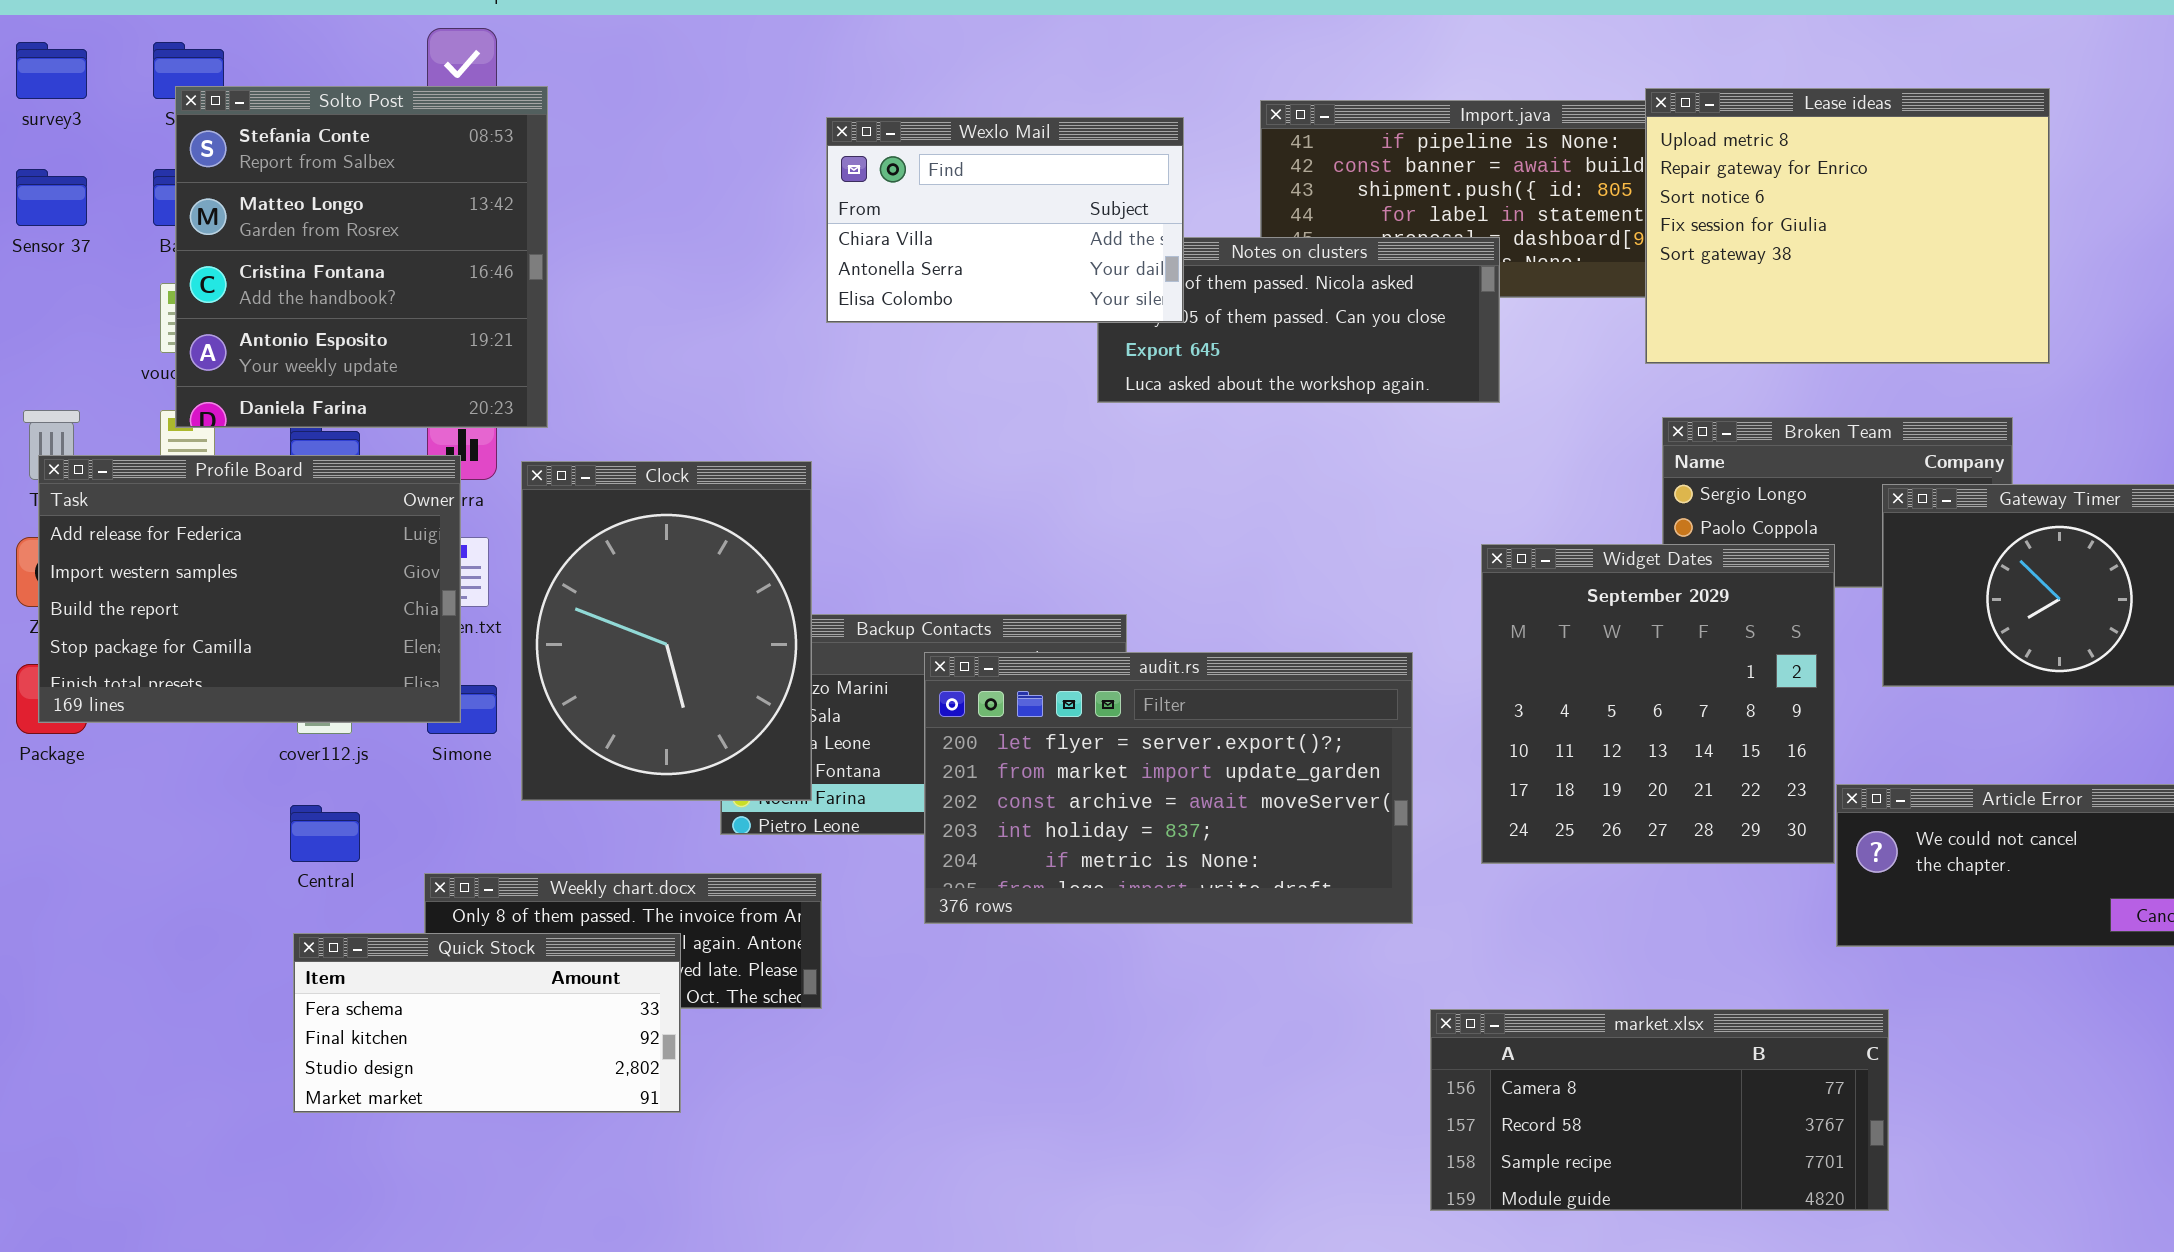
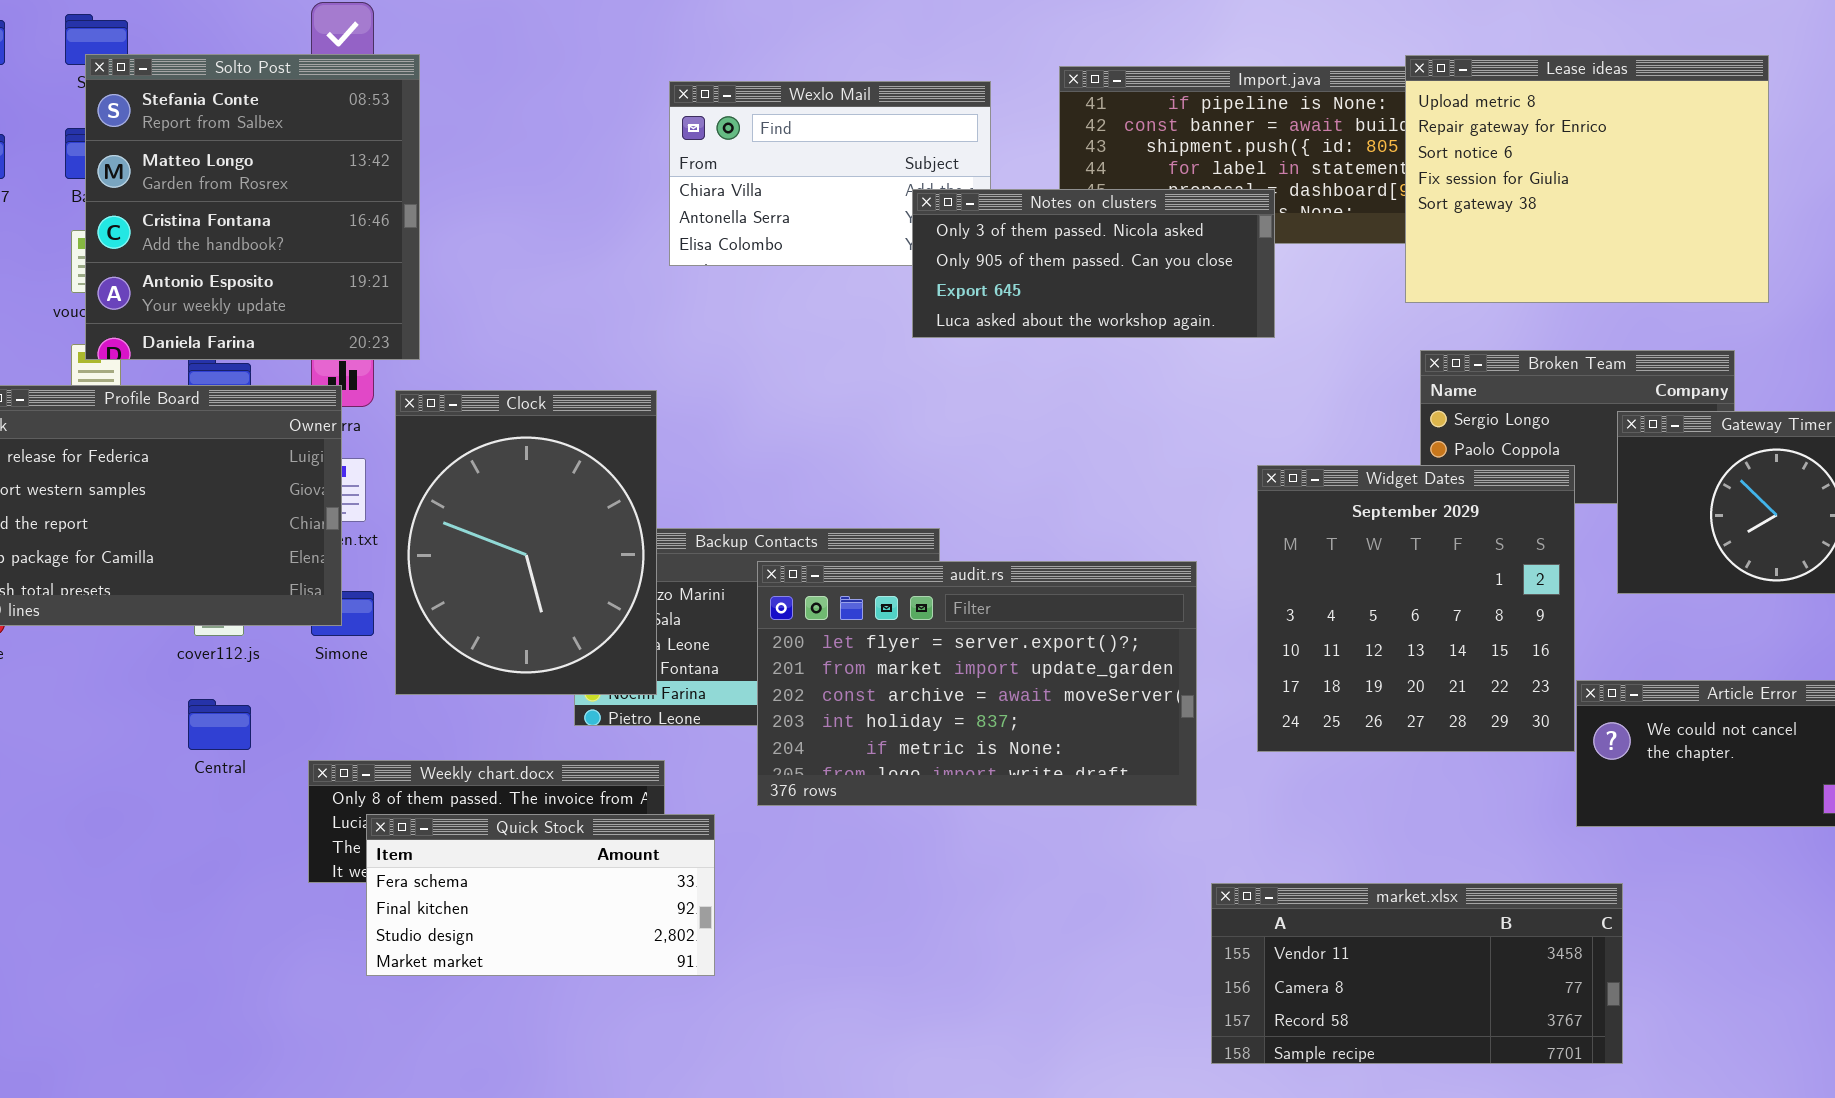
Notes on clusters: [1097,237,1500,403] -> [912,189,1275,338], raised
Quick Stock: [293,933,681,1113] -> [366,814,715,976], moved
market.xlsx: [1430,1009,1889,1211] -> [1211,883,1623,1064], scrolled up 1 row

